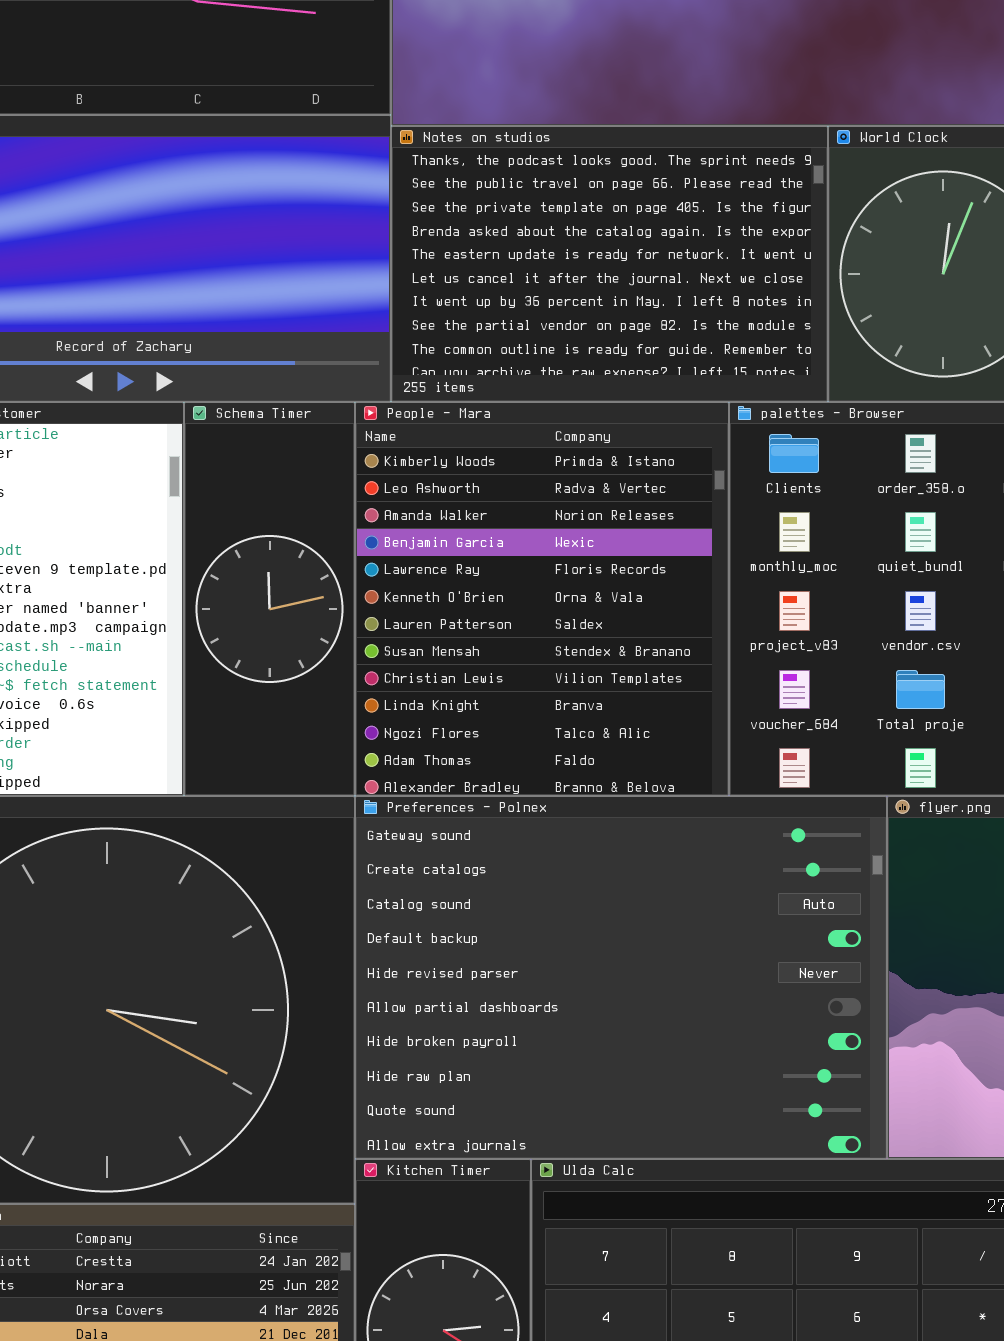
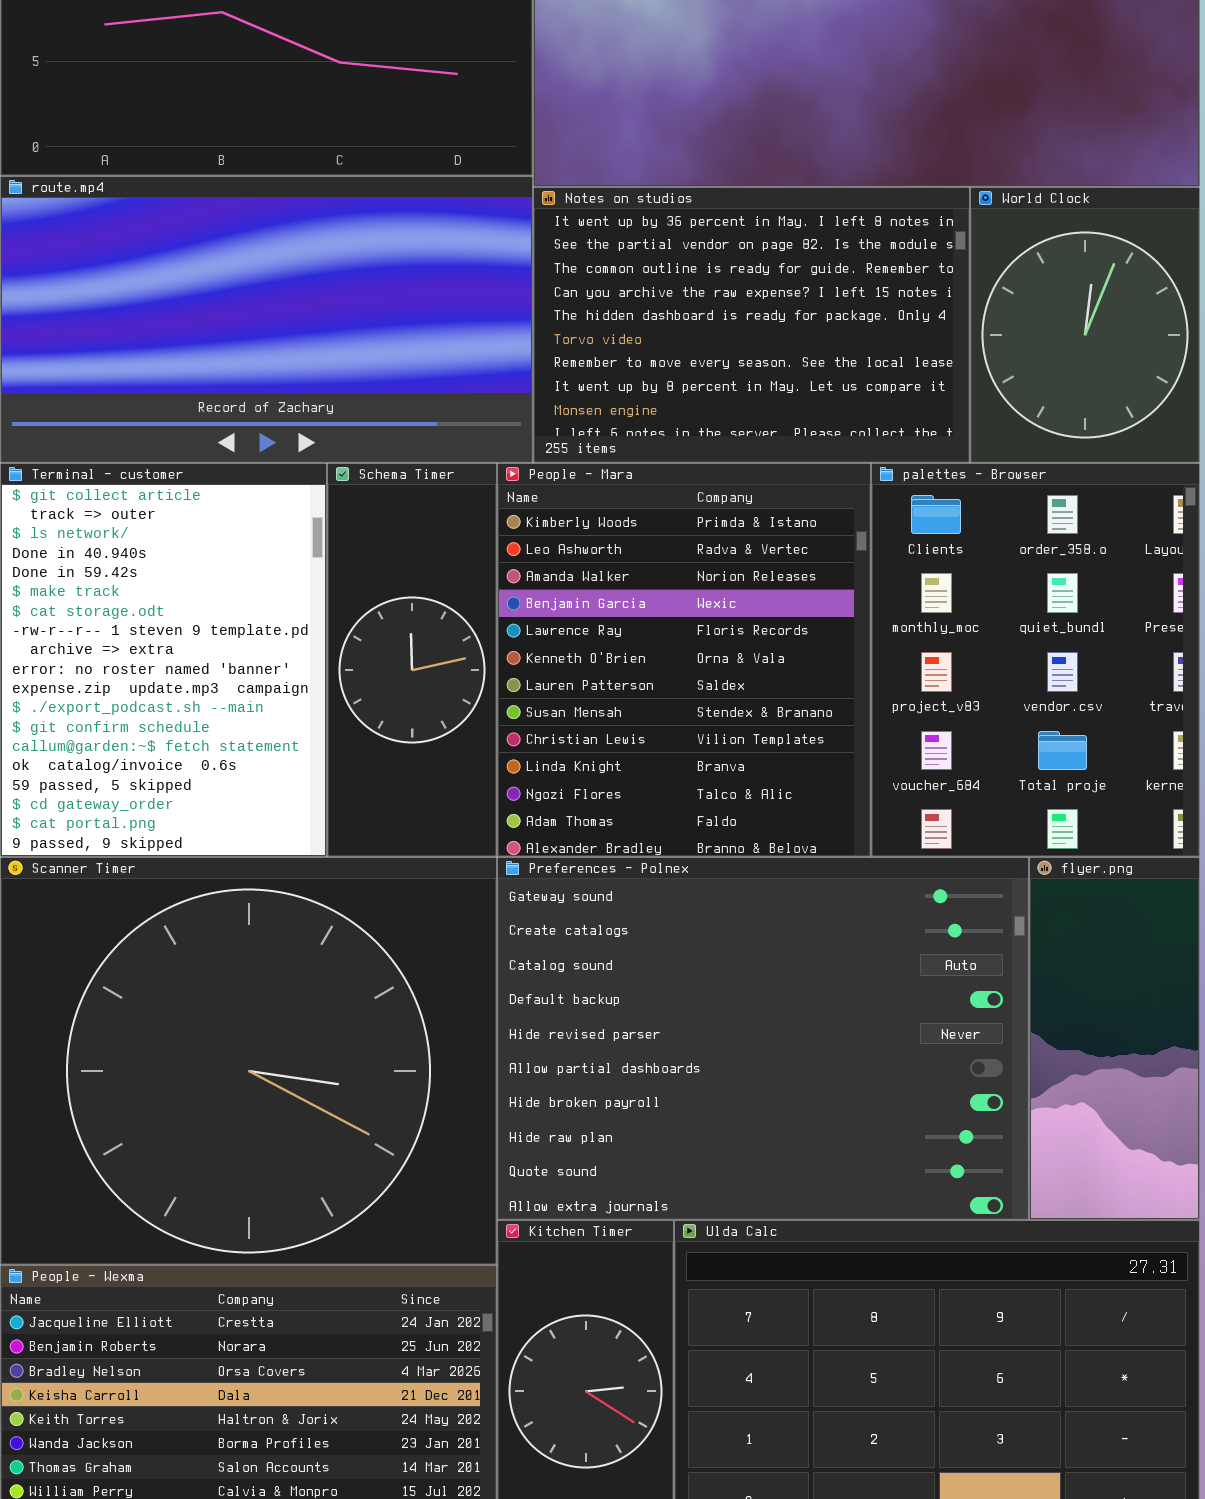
Notes on studios: [391,126,828,402] -> [533,187,970,463], scrolled down 6 rows

